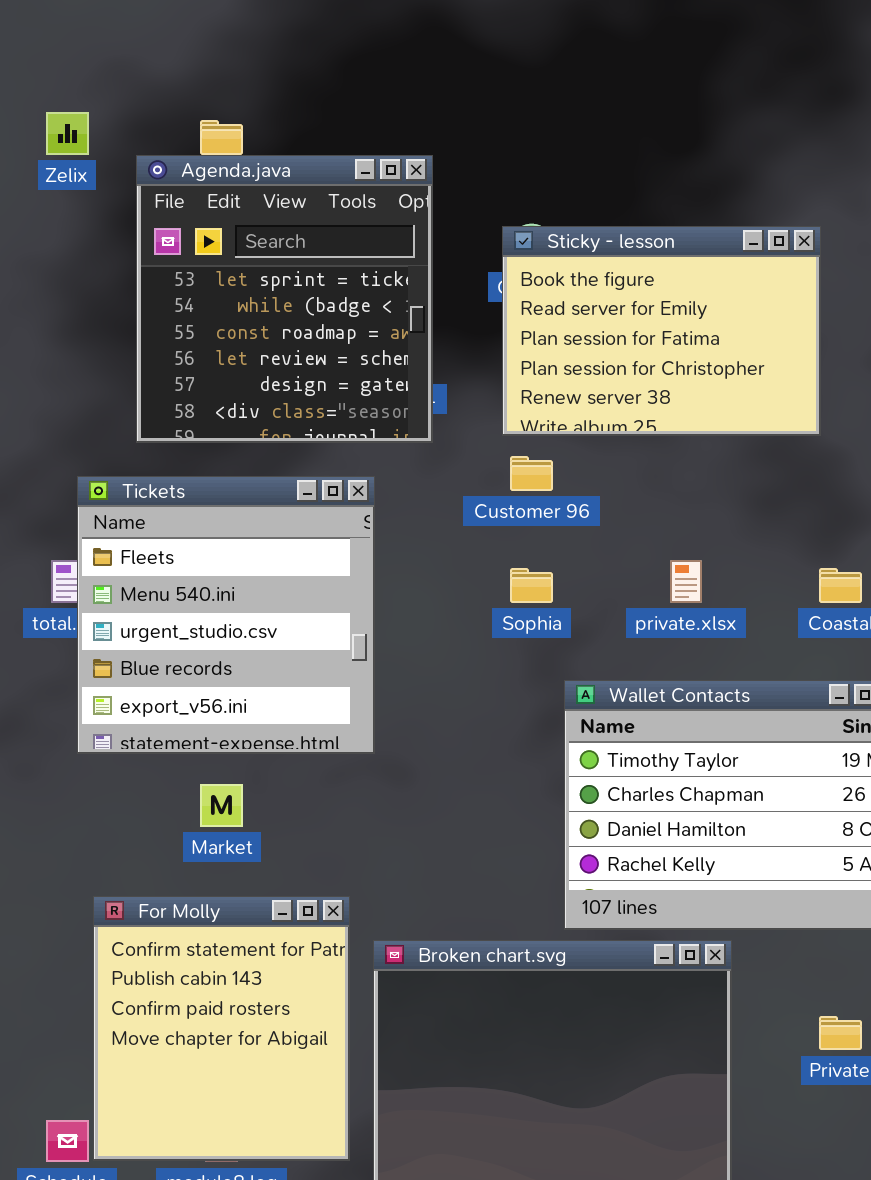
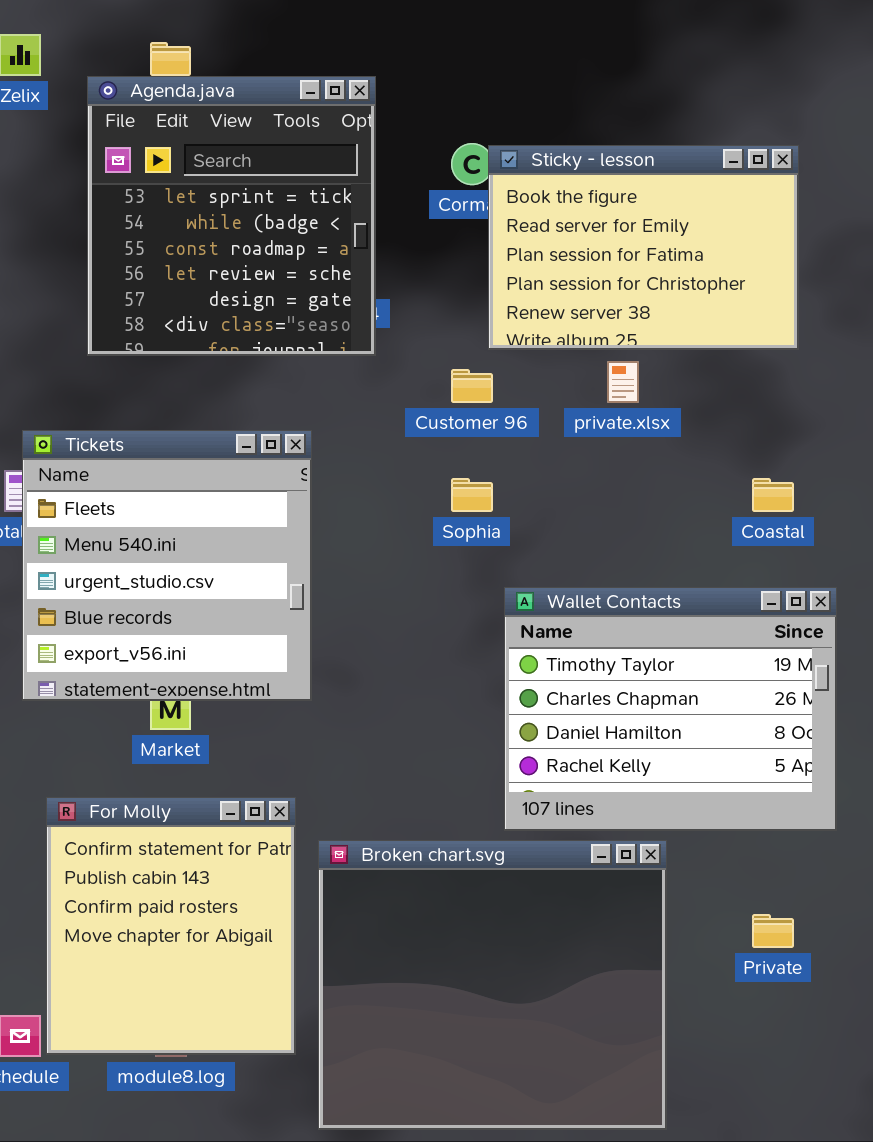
Sticky - lesson: [502,226,821,436] -> [488,145,799,350], moved
Tickets: [77,476,375,754] -> [22,430,312,701], moved
private.xlsx: [670,560,702,603] -> [607,361,639,403], moved

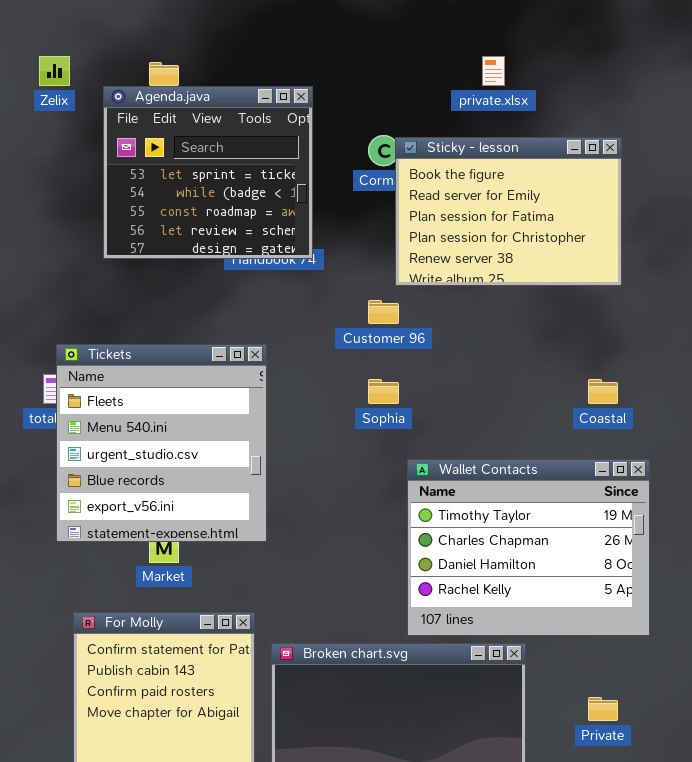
Agenda.java: [87,76,376,356] -> [103,86,313,259], resized
private.xlsx: [607,361,639,403] -> [482,56,505,86], moved

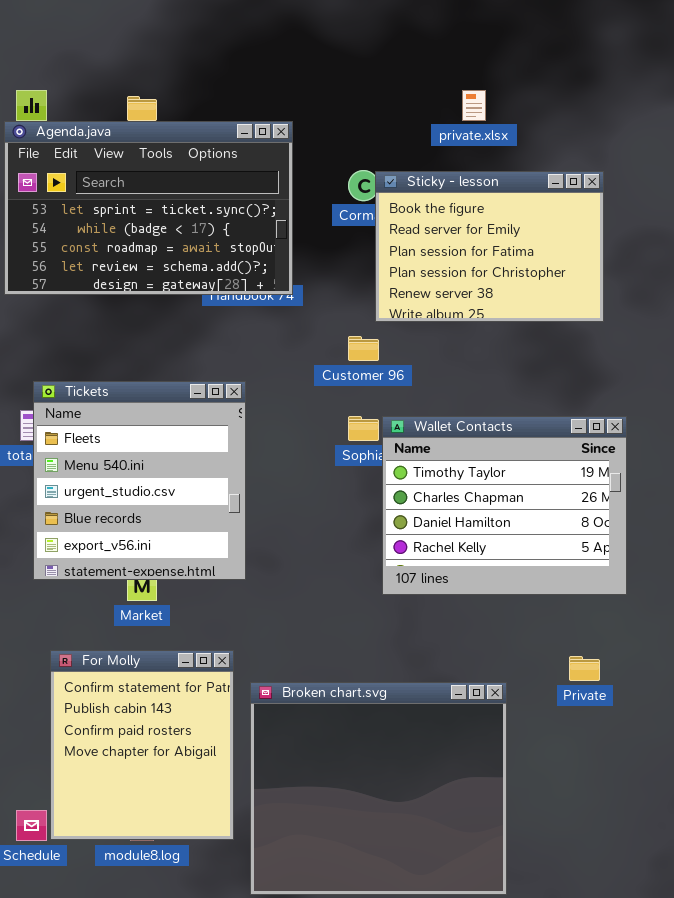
Agenda.java: [103,86,313,259] -> [4,121,293,295], resized
Wallet Contacts: [407,459,650,636] -> [382,416,627,595], moved
Private: [588,697,618,721] -> [569,656,600,681], moved

